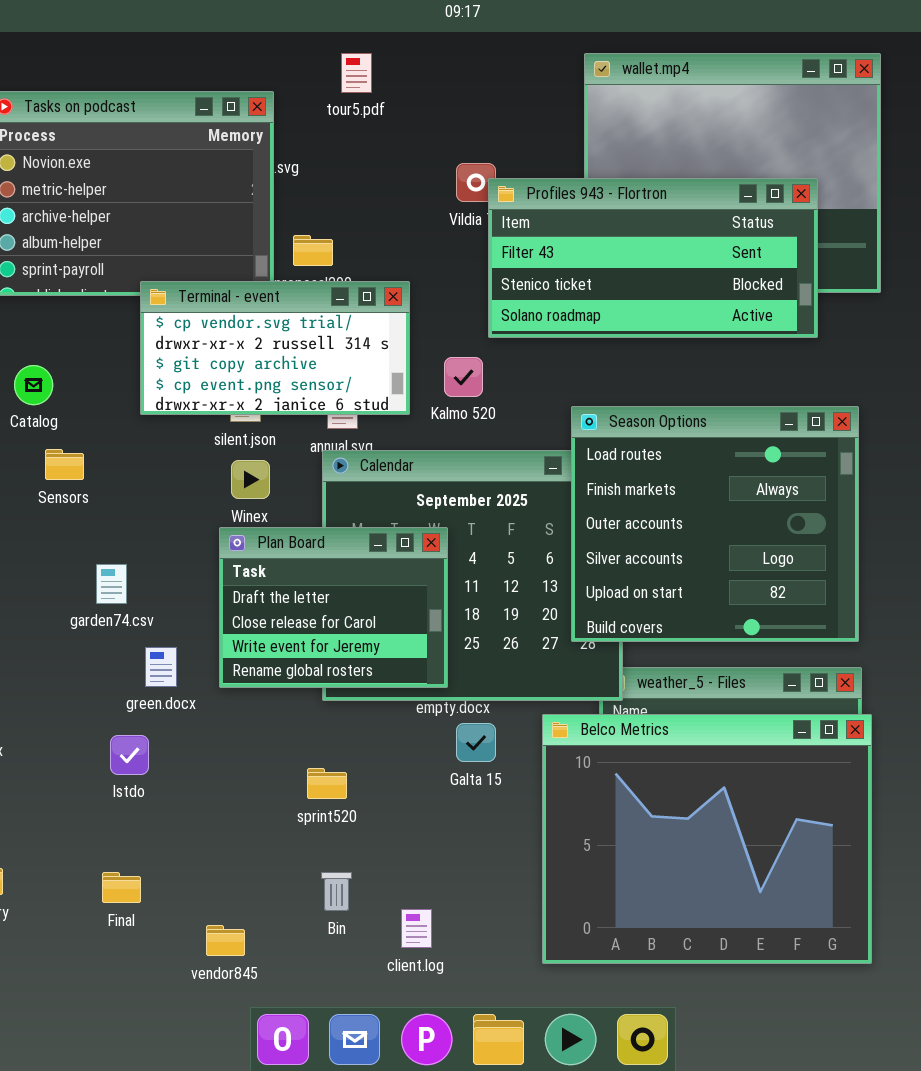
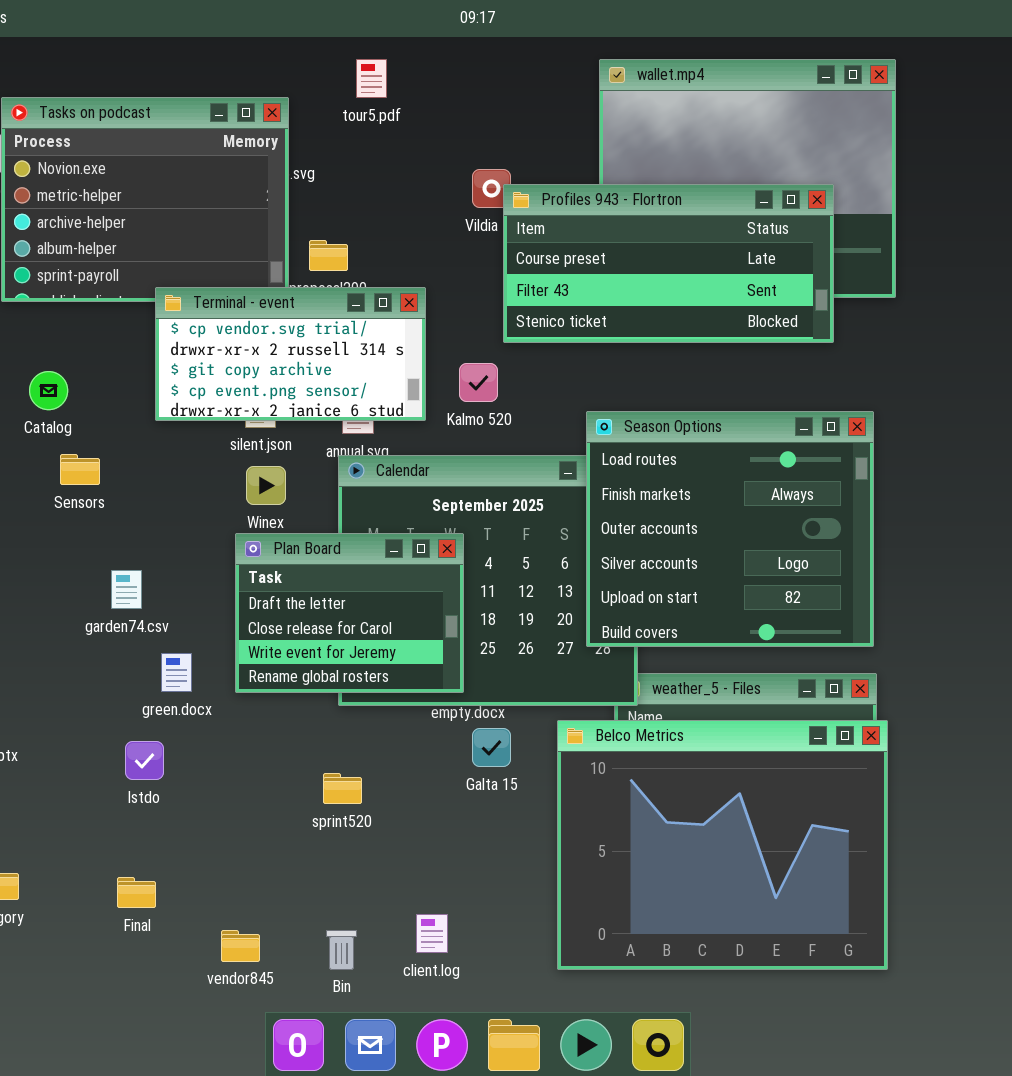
Profiles 943 - Flortron: [488,178,818,338] -> [503,184,834,343], scrolled up 1 row
Bin: [321,872,352,911] -> [326,930,357,970], moved

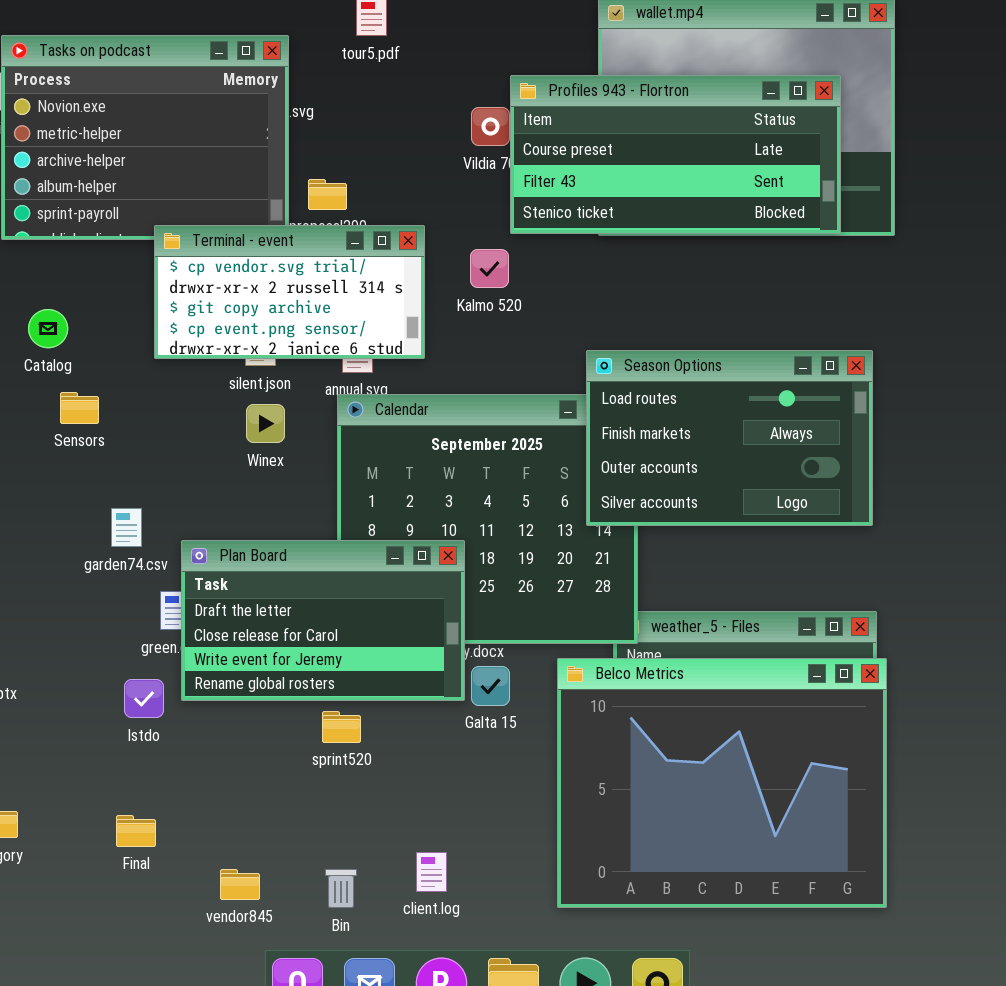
Profiles 943 - Flortron: [503,184,834,343] -> [510,75,841,234], moved
Kalmo 520: [459,363,498,402] -> [470,249,509,288], moved
Season Options: [586,411,874,647] -> [586,350,873,526], resized
Plan Board: [235,533,464,693] -> [181,540,465,701], moved, resized

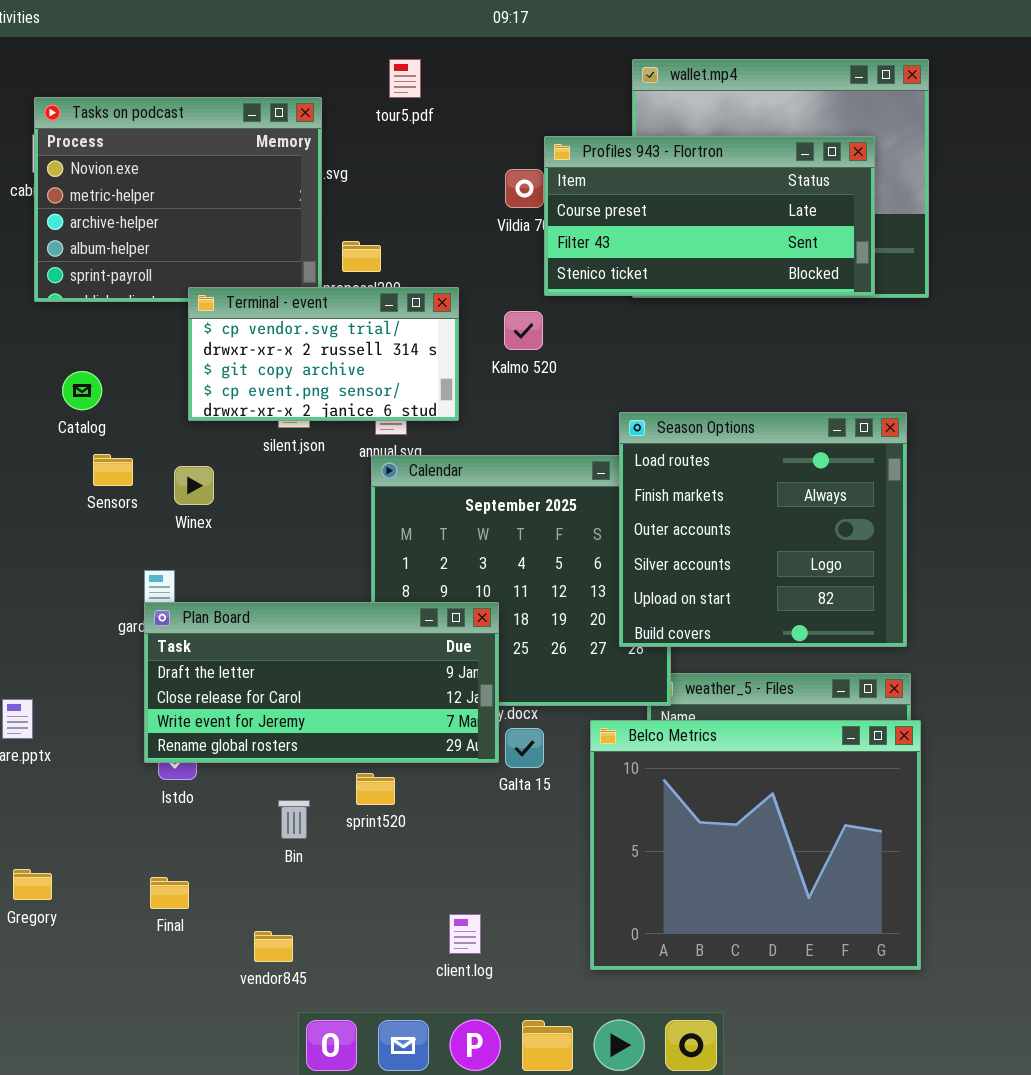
Season Options: [586,350,873,526] -> [619,412,907,647], resized
Winex: [246,404,285,443] -> [174,466,214,505], moved
Plan Board: [181,540,465,701] -> [144,602,499,763], resized
Bin: [325,869,357,908] -> [278,800,310,839], moved

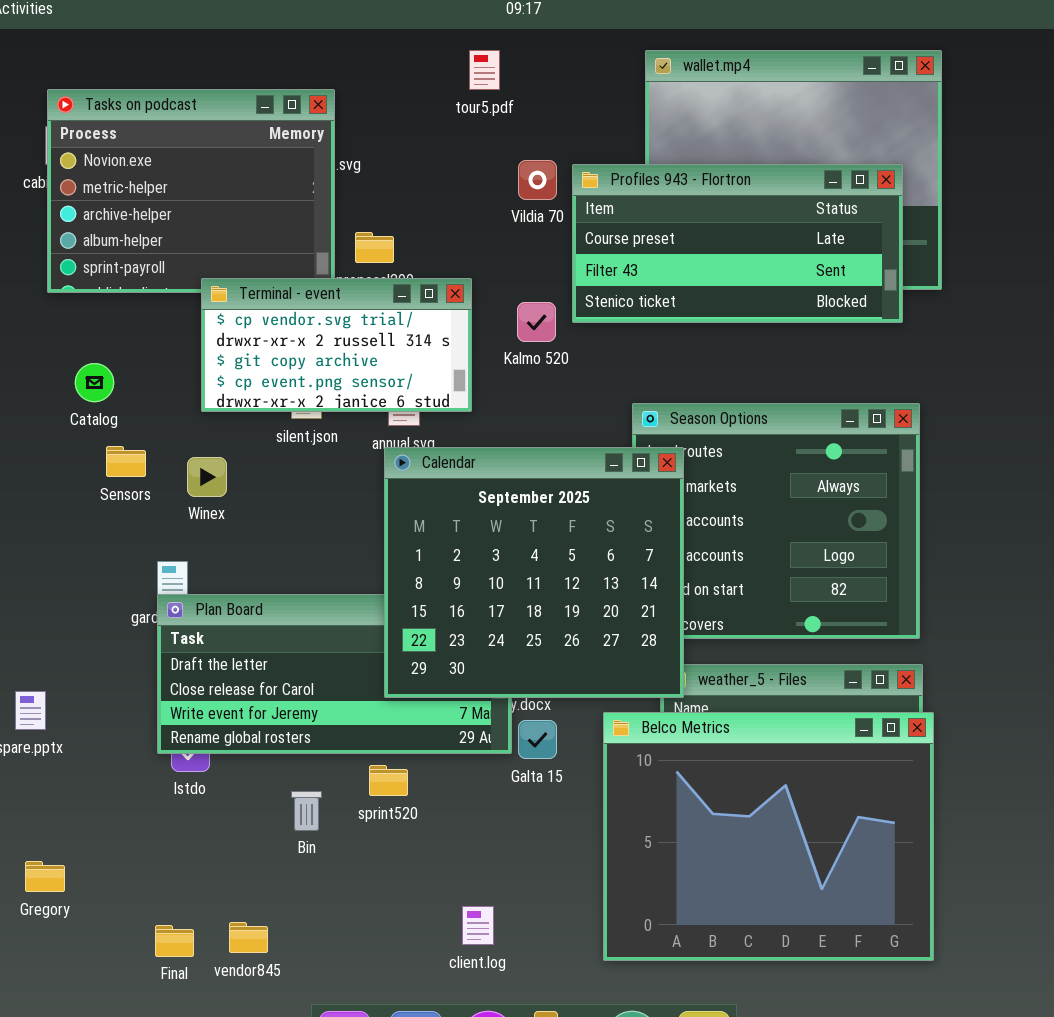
tour5.pdf: [389,59,421,98] -> [469,50,500,90], moved
Profiles 943 - Flortron: [544,136,875,296] -> [572,164,903,323], moved
Calendar: [371,455,671,706] -> [384,447,684,698], raised
Final: [150,877,189,909] -> [155,925,194,957], moved
vendor845: [254,931,293,962] -> [229,922,268,953], moved

